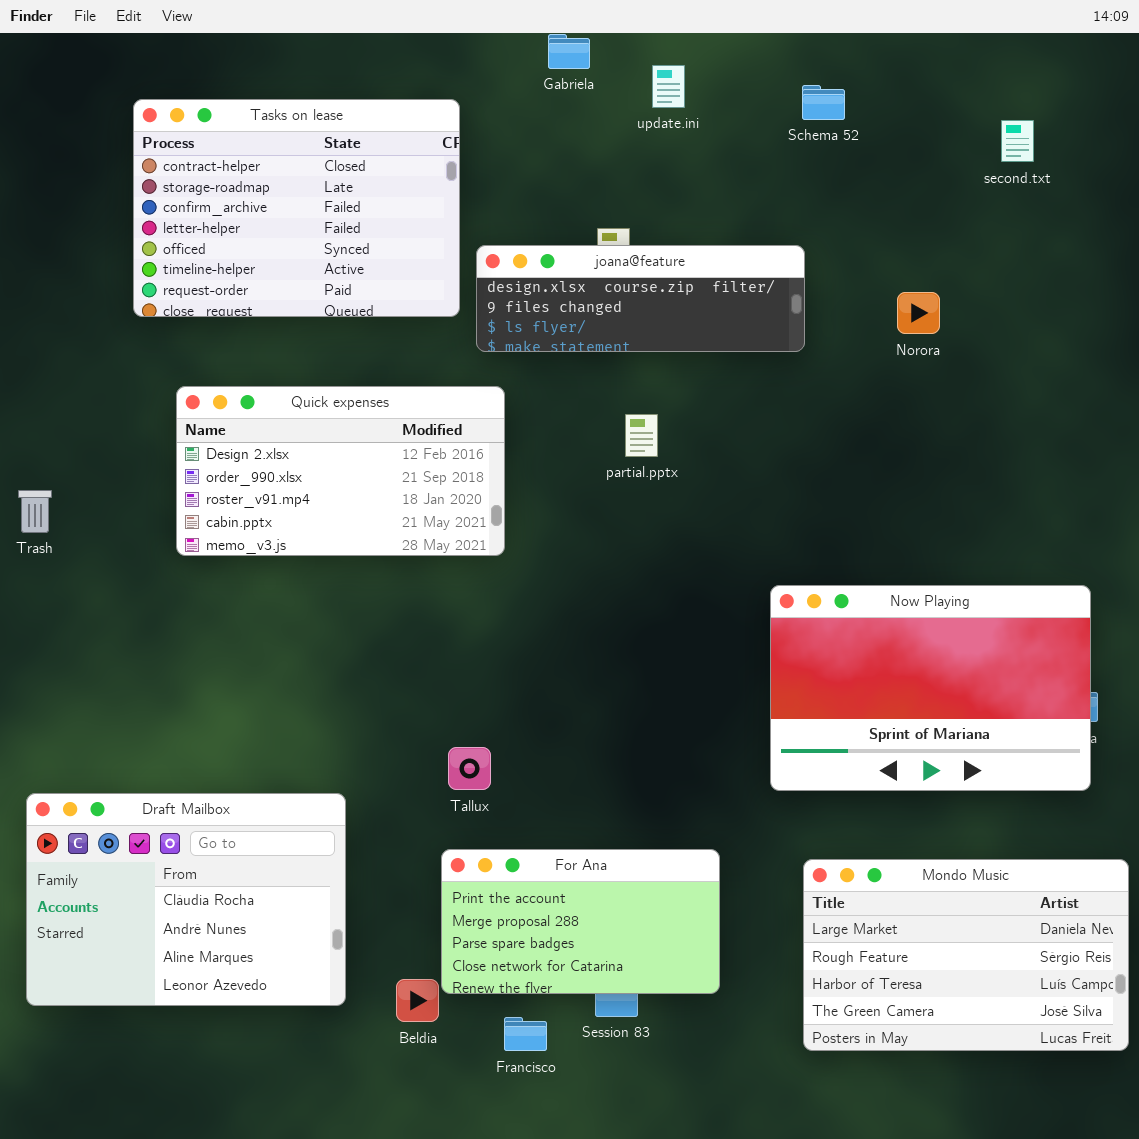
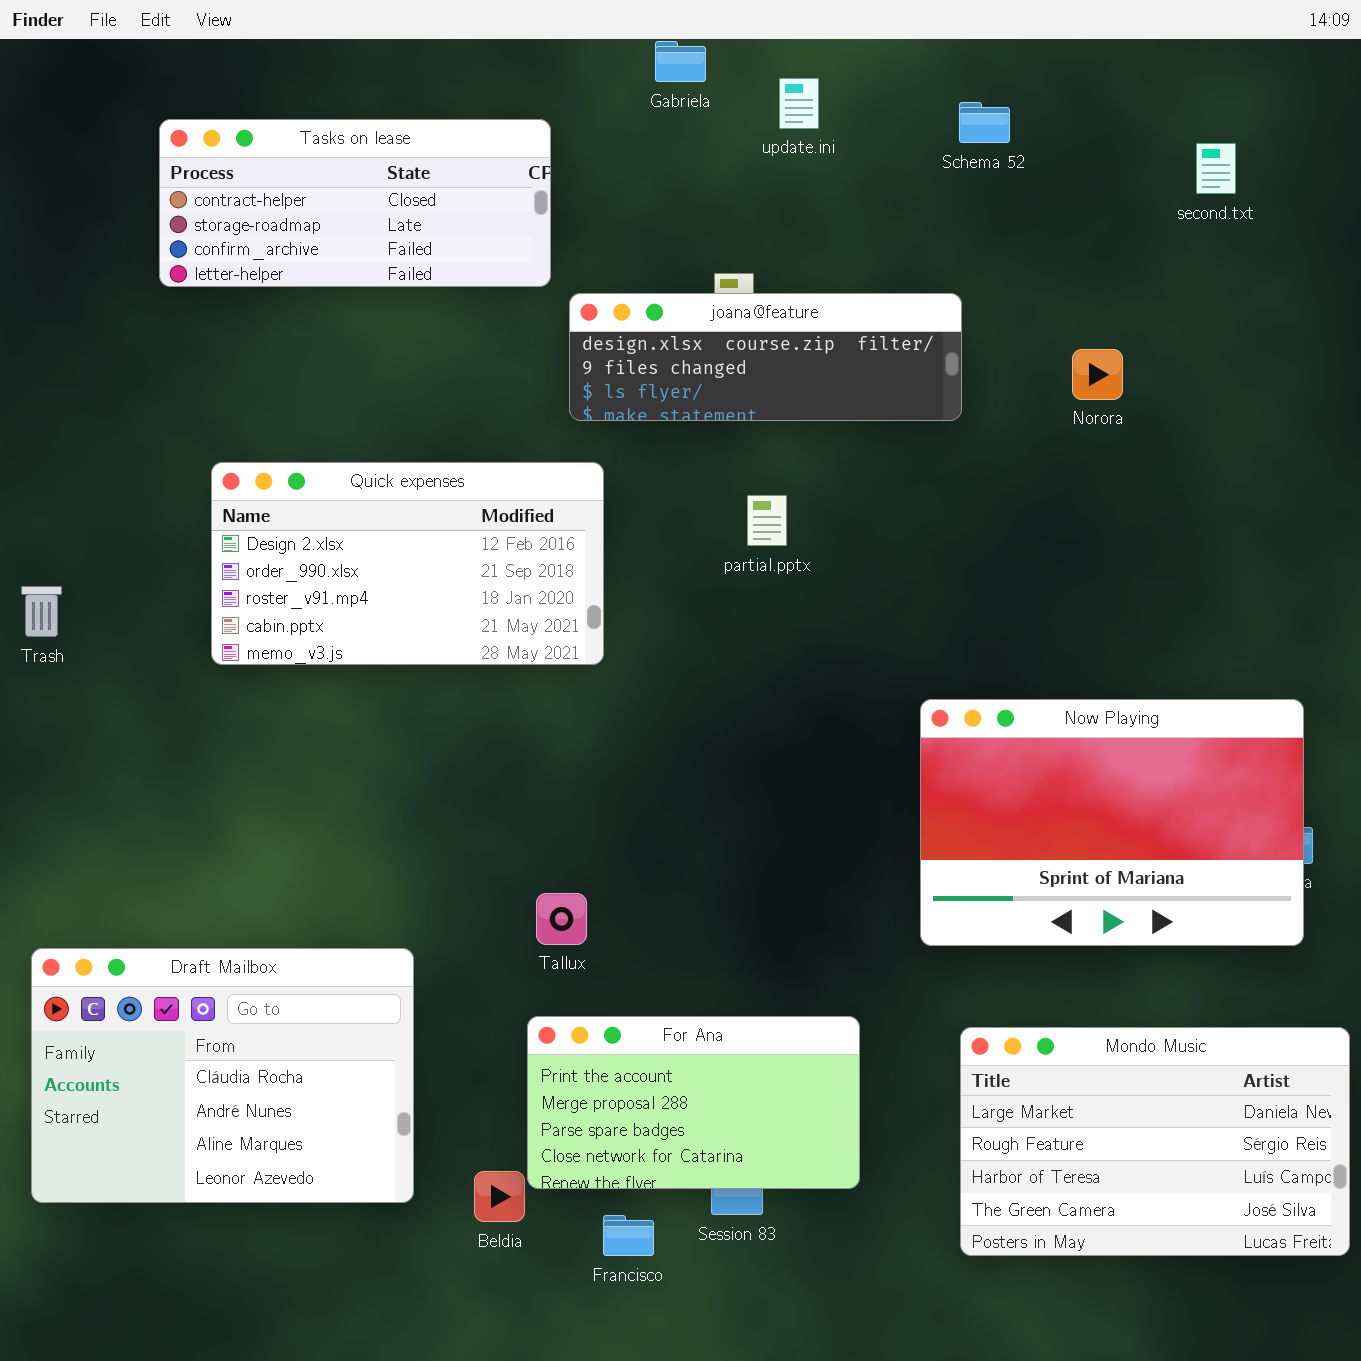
Tasks on lease: [133,99,460,317] -> [159,119,551,287], resized

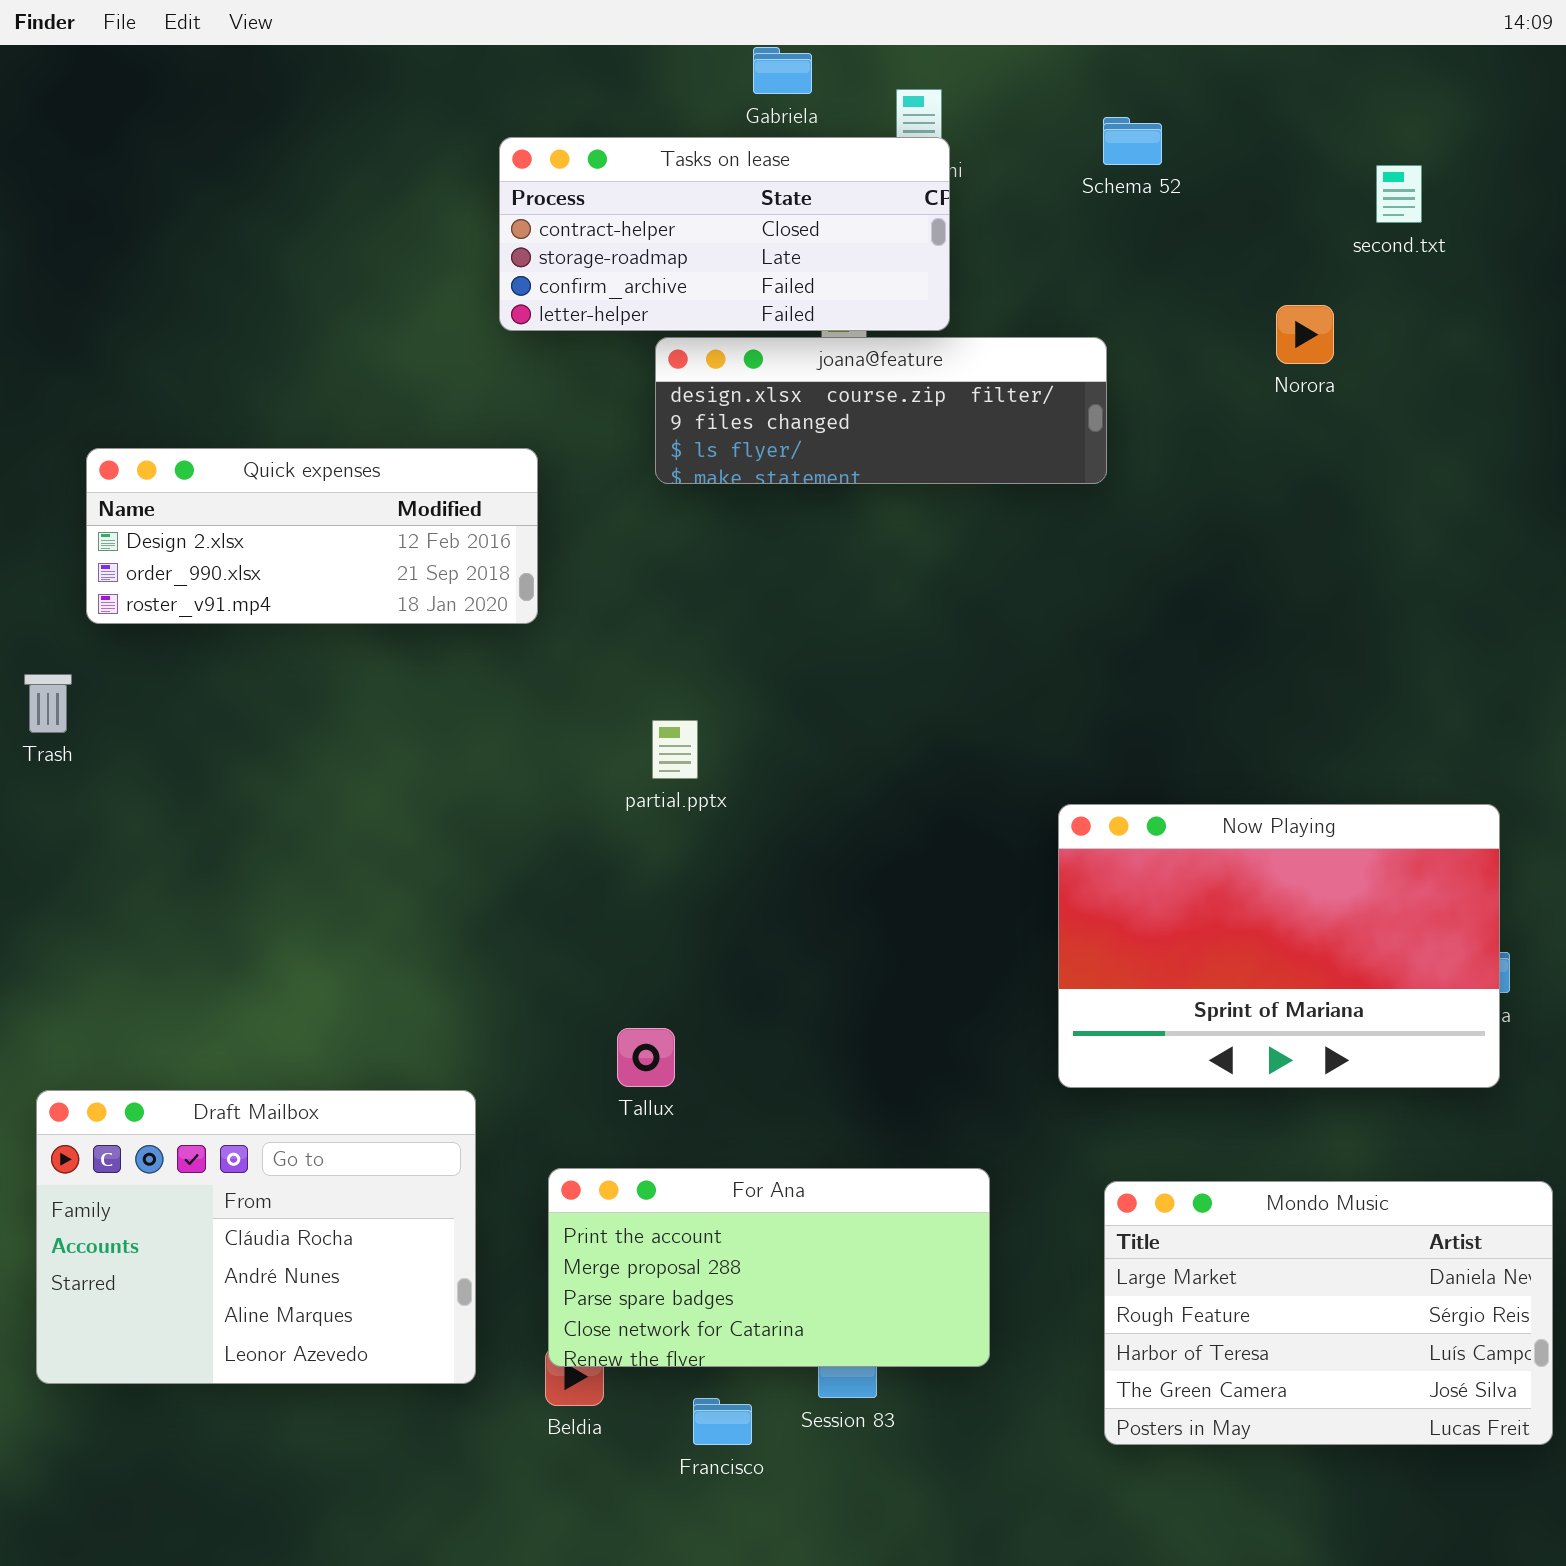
Tasks on lease: [159,119,551,287] -> [499,137,950,331], moved
Norora: [1072,349,1123,400] -> [1276,305,1334,364], moved
Quick expenses: [211,462,604,665] -> [86,448,538,624], moved, resized
partial.pptx: [747,495,787,546] -> [652,720,698,779], moved
For Ana: [527,1016,860,1189] -> [548,1168,990,1367], resized

